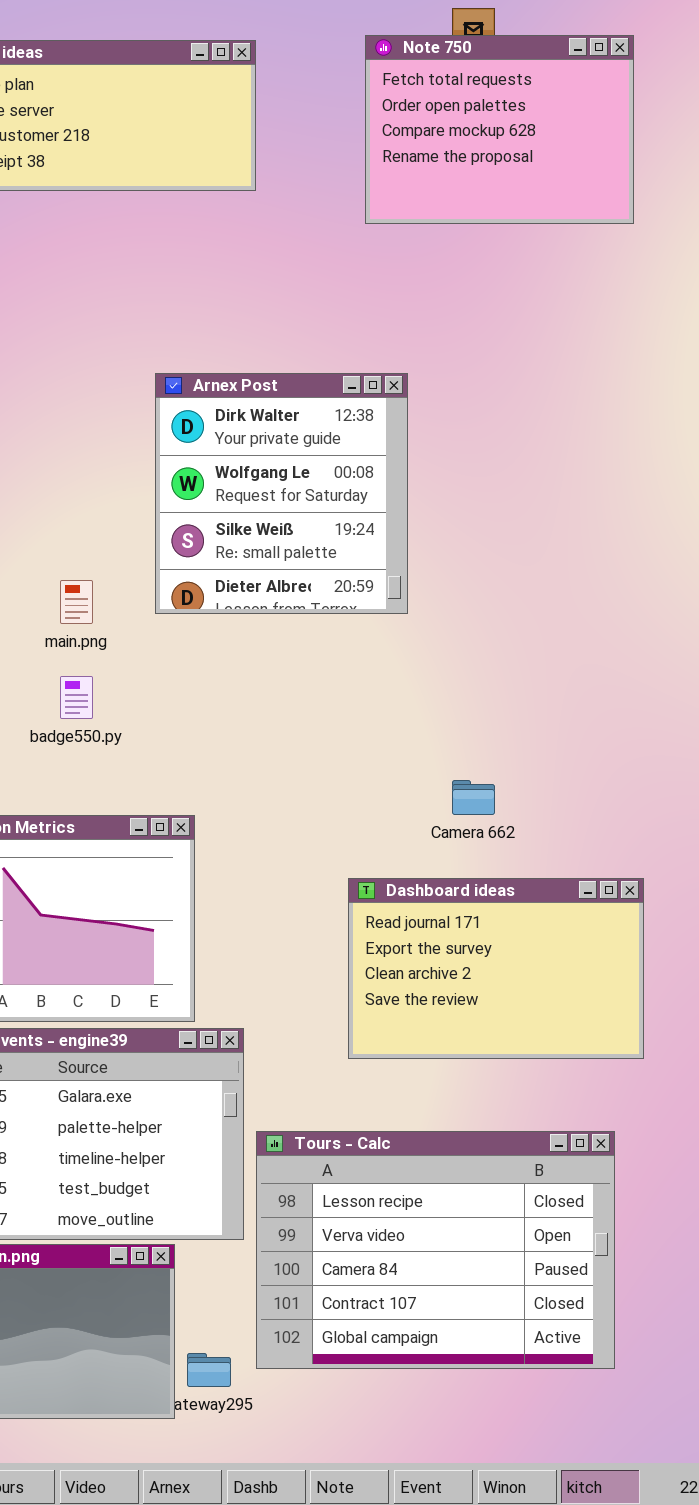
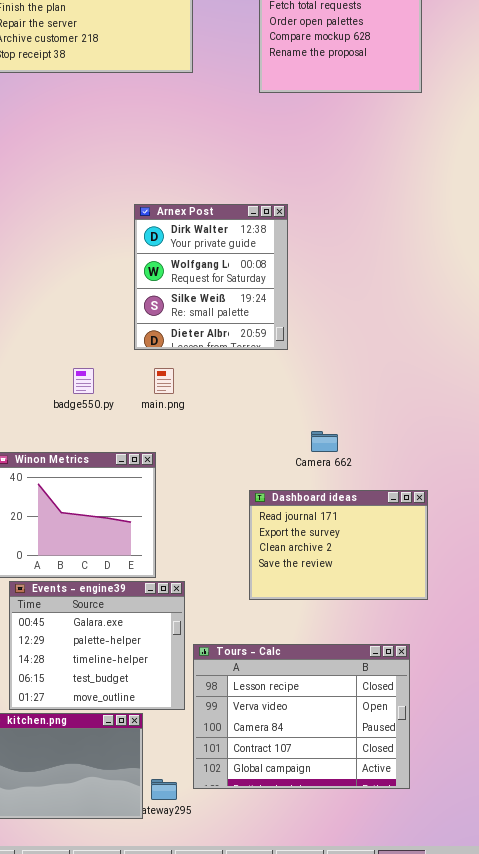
Arnex Post: [155,373,408,614] -> [134,204,288,350], moved
main.png: [60,580,93,624] -> [154,368,174,394], moved

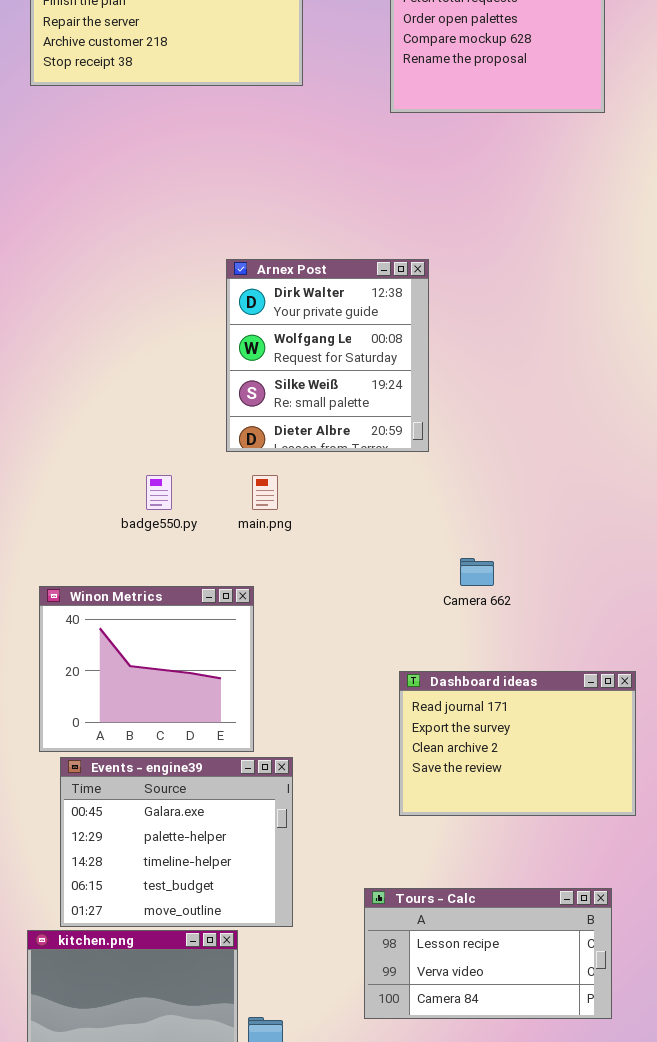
Dashboard ideas: [249,490,428,600] -> [399,671,636,816], moved
Tours - Calc: [193,644,410,789] -> [364,888,612,1019], moved, resized

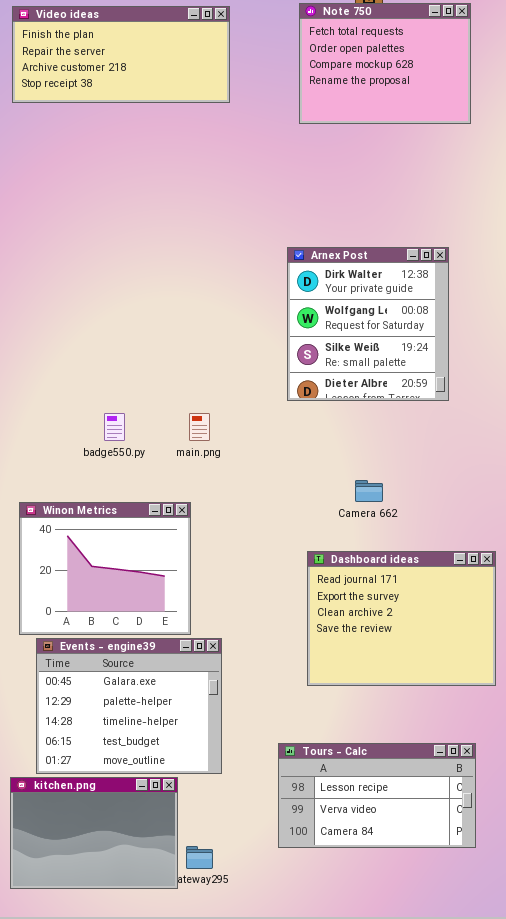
Arnex Post: [226,259,429,452] -> [287,247,449,401], moved
Dashboard ideas: [399,671,636,816] -> [307,551,496,686], resized

